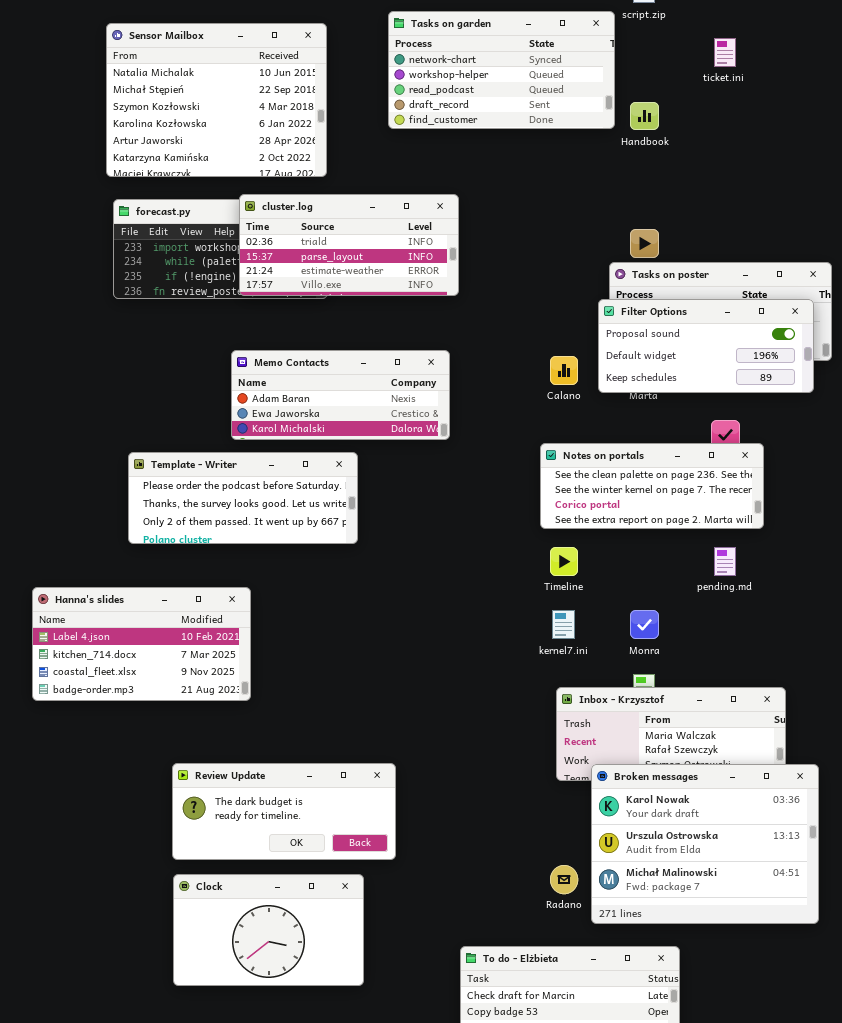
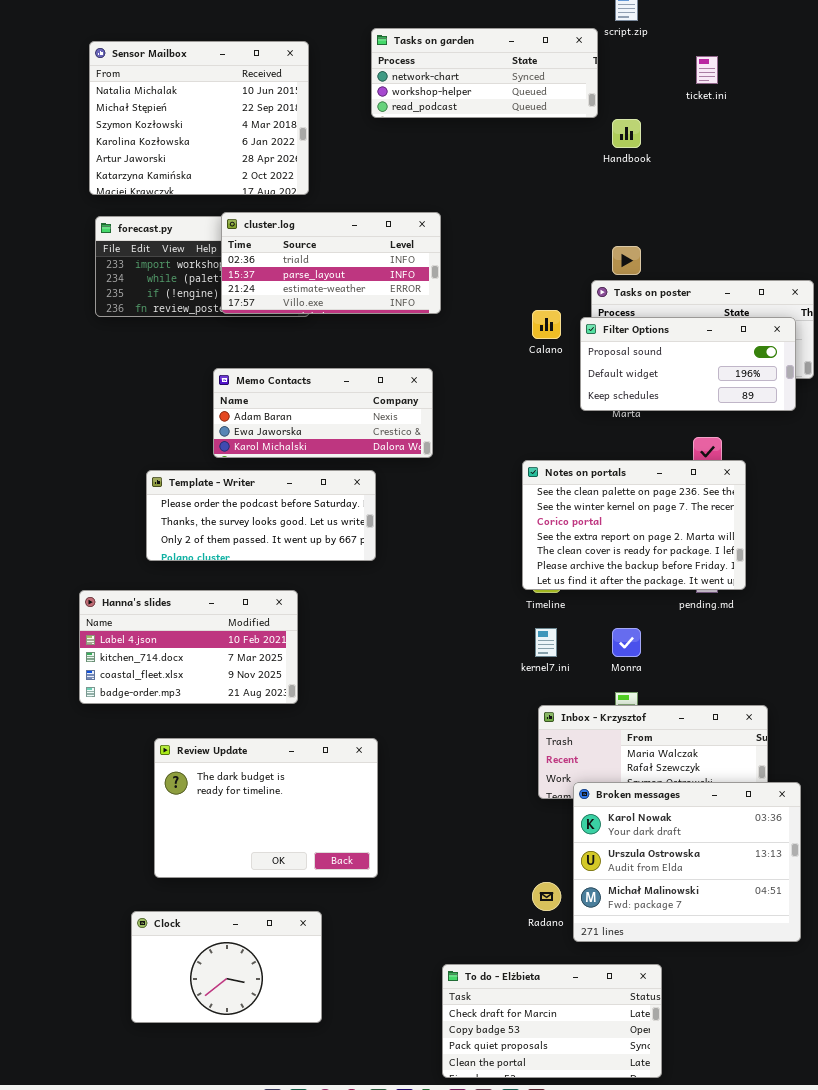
Tasks on garden: [388,11,615,129] -> [371,28,598,118], resized
Calano: [550,356,578,385] -> [532,310,561,339], moved
Notes on portals: [540,443,764,529] -> [522,460,746,590], resized
Template - Writer: [128,452,358,544] -> [146,470,376,561], moved
Hanna's slides: [32,587,251,701] -> [79,590,298,704], moved
Review Update: [172,763,396,860] -> [154,738,378,878], resized
Clock: [173,874,364,986] -> [131,911,322,1023], moved

